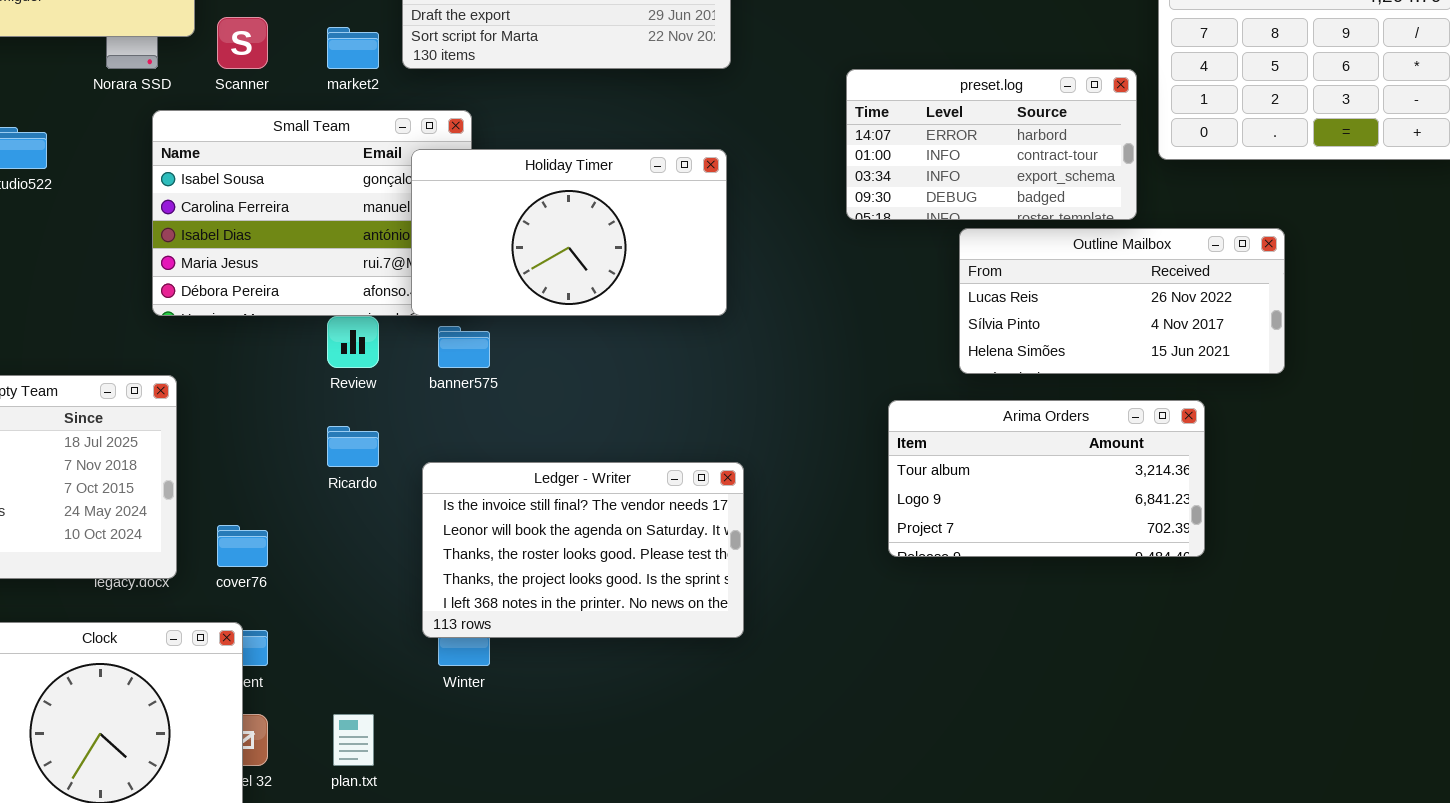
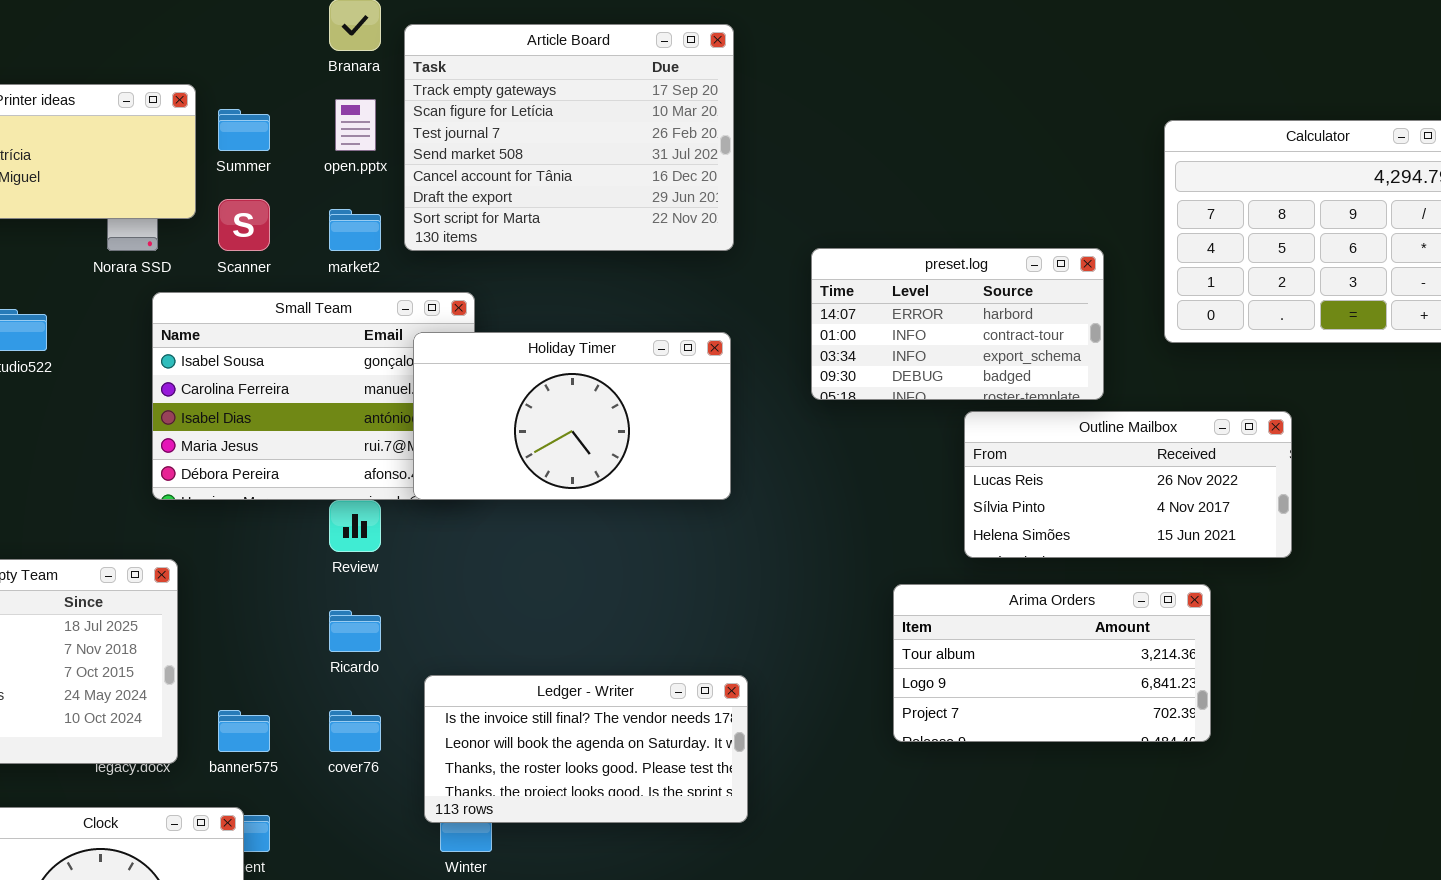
preset.log: [846,69,1137,220] -> [811,248,1104,400], moved
banner575: [438,326,490,368] -> [218,710,270,752], moved
Ledger - Writer: [422,462,744,638] -> [424,675,748,823], resized
cover76: [217,525,268,567] -> [329,710,381,752], moved

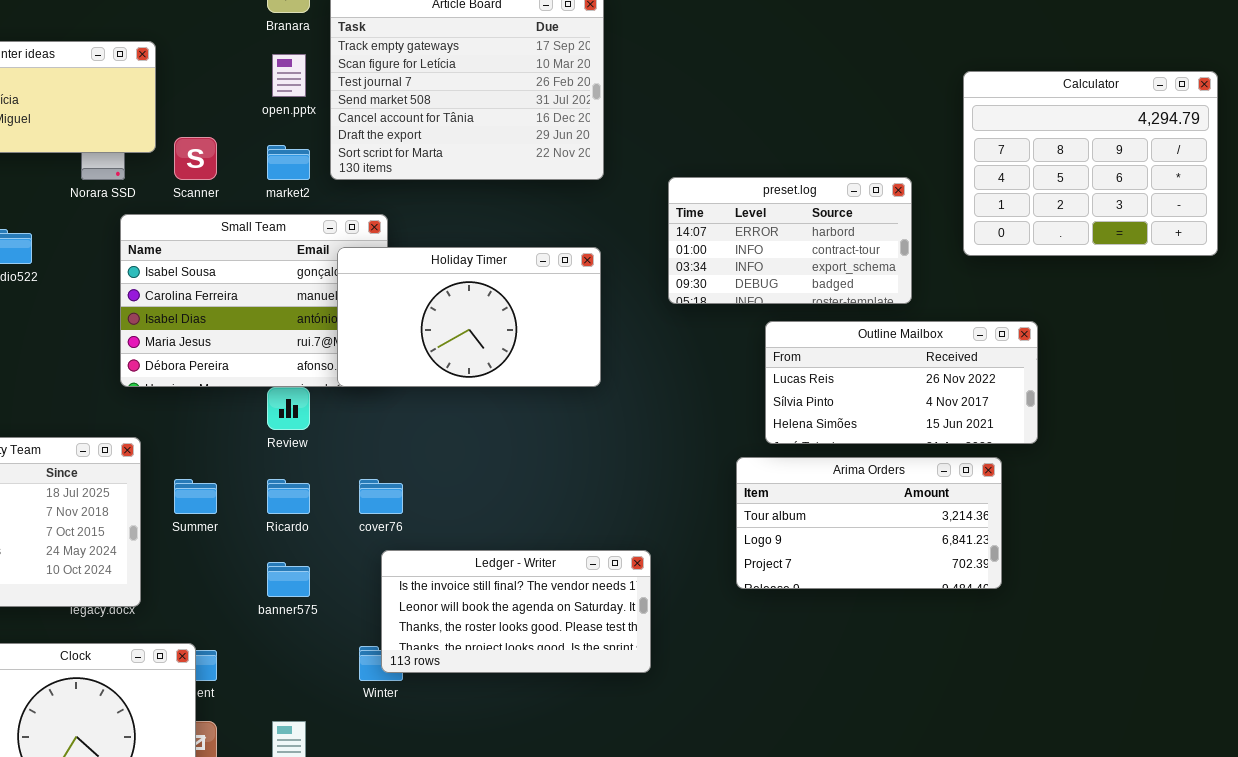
Summer: [218,109,270,151] -> [174,479,217,514], moved
Outline Mailbox: [964,411,1292,558] -> [765,321,1038,444], moved
Ledger - Writer: [424,675,748,823] -> [381,550,651,673], moved
banner575: [218,710,270,752] -> [267,562,310,597], moved
cover76: [329,710,381,752] -> [359,479,403,514], moved

